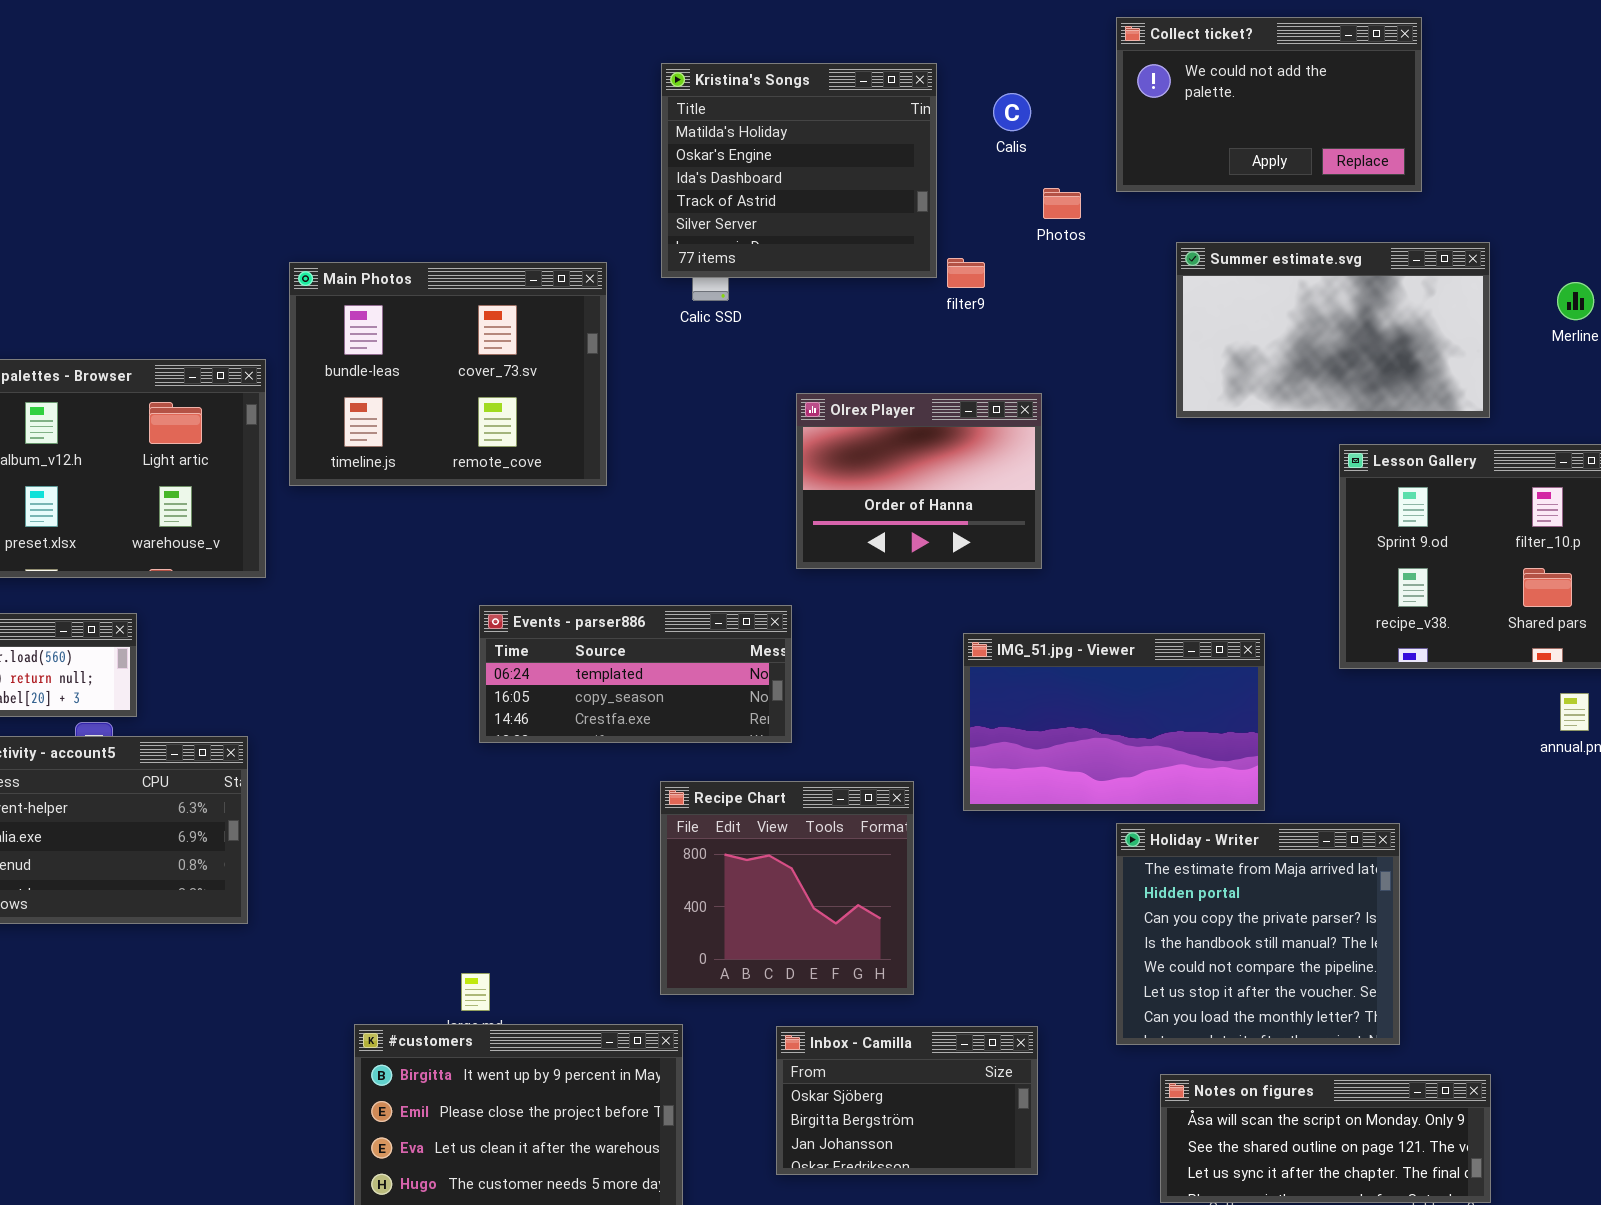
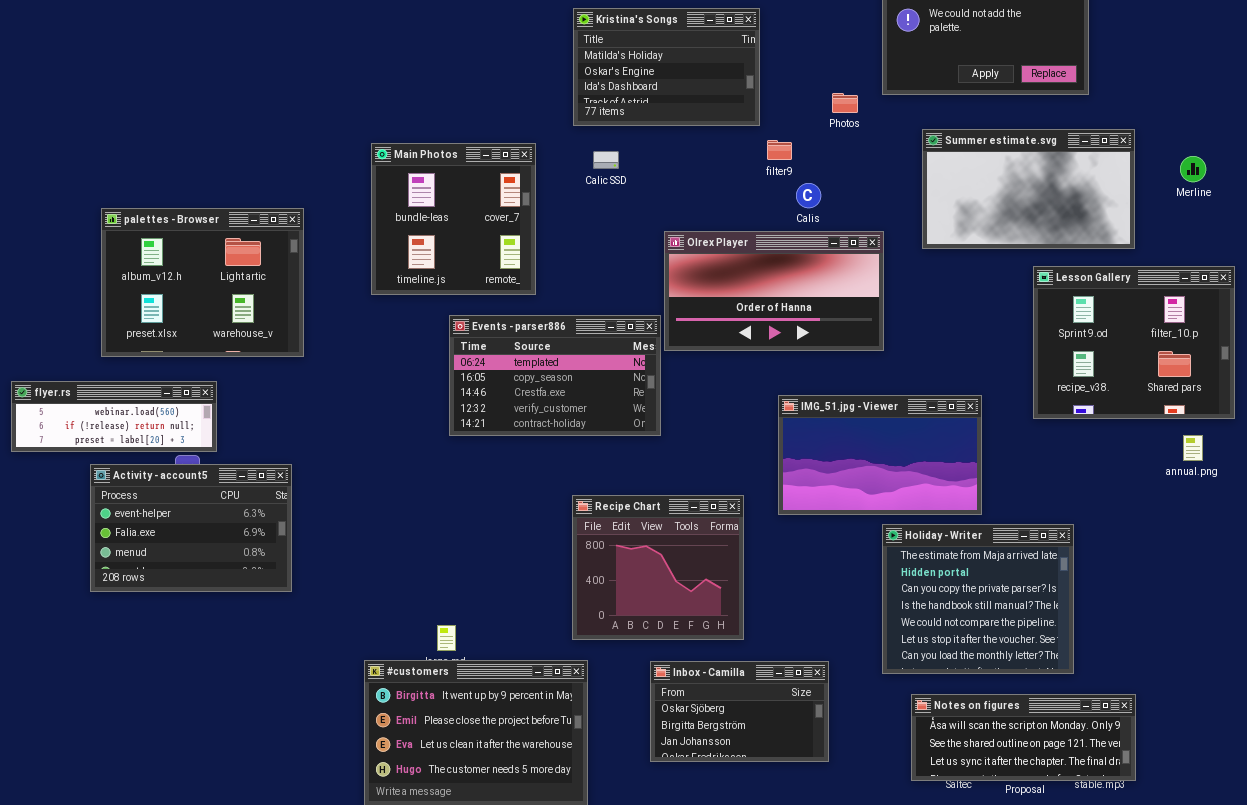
Kristina's Songs: [661,63,937,278] -> [573,8,760,126], resized
Calis: [993,93,1031,131] -> [796,183,821,208], moved
Main Photos: [289,262,607,486] -> [371,143,536,295], resized
Olrex Player: [796,393,1042,569] -> [664,231,884,351], resized
Events - parser886: [479,605,792,743] -> [449,315,661,436], moved, resized

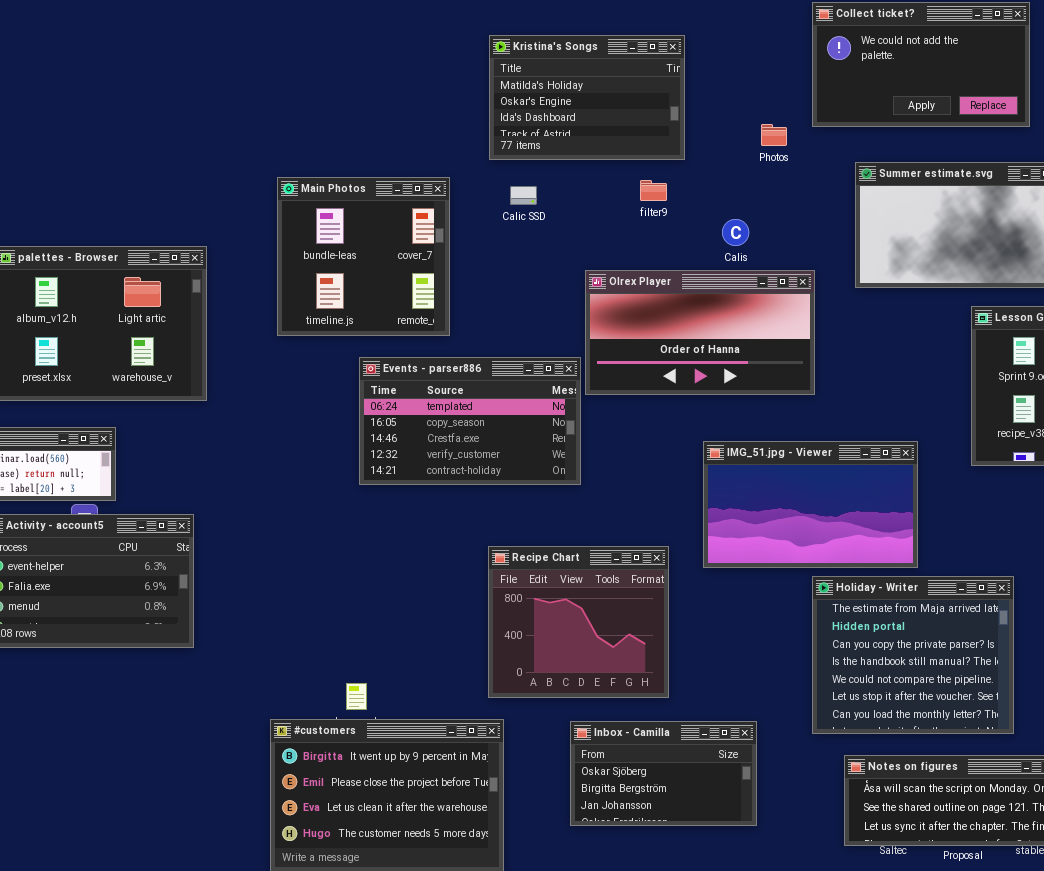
filter9: [767,140,792,160] -> [640,180,667,201], moved

